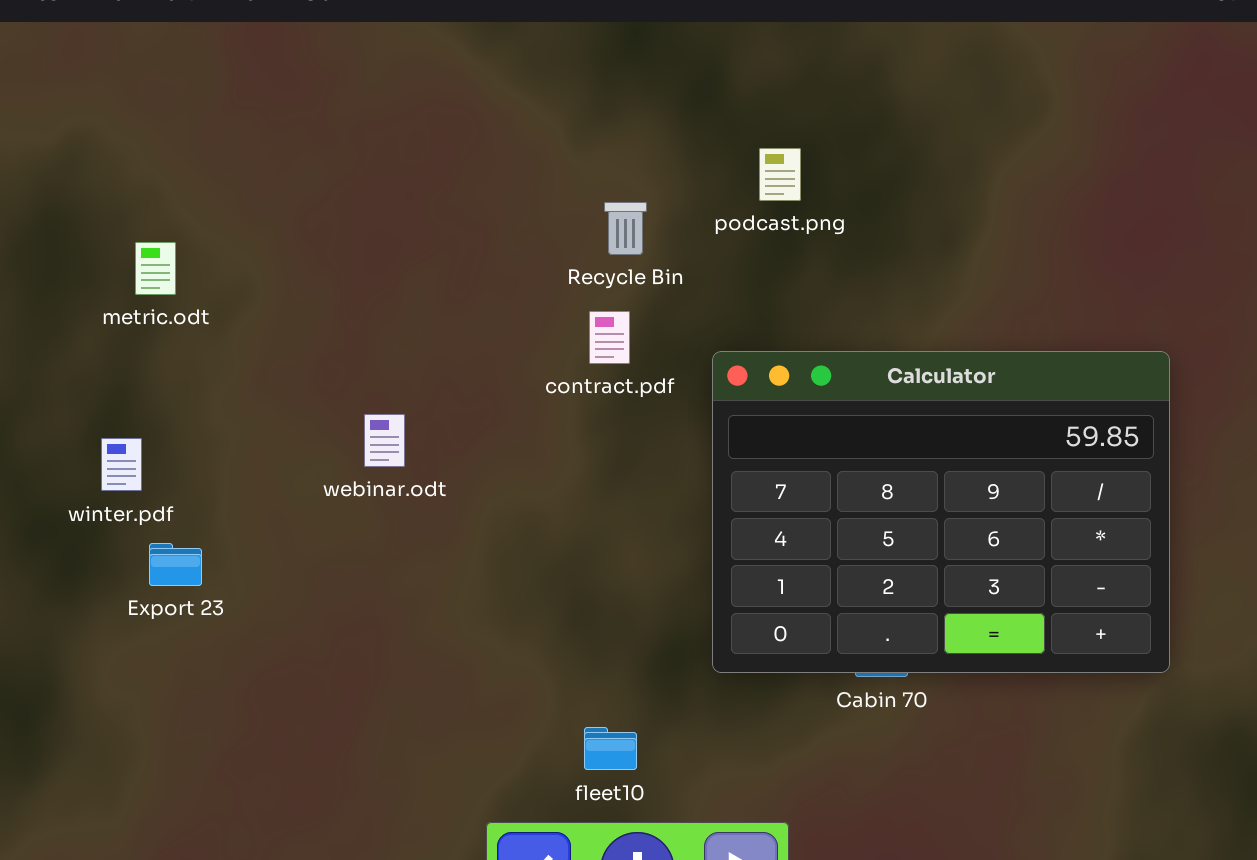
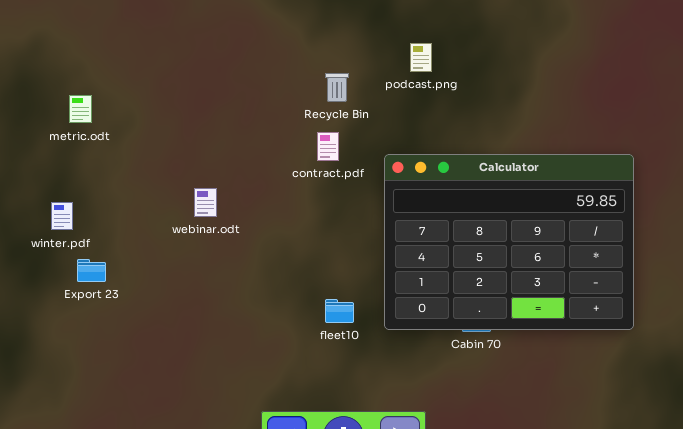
fleet10: [584,727,637,770] -> [325,299,354,323], moved

